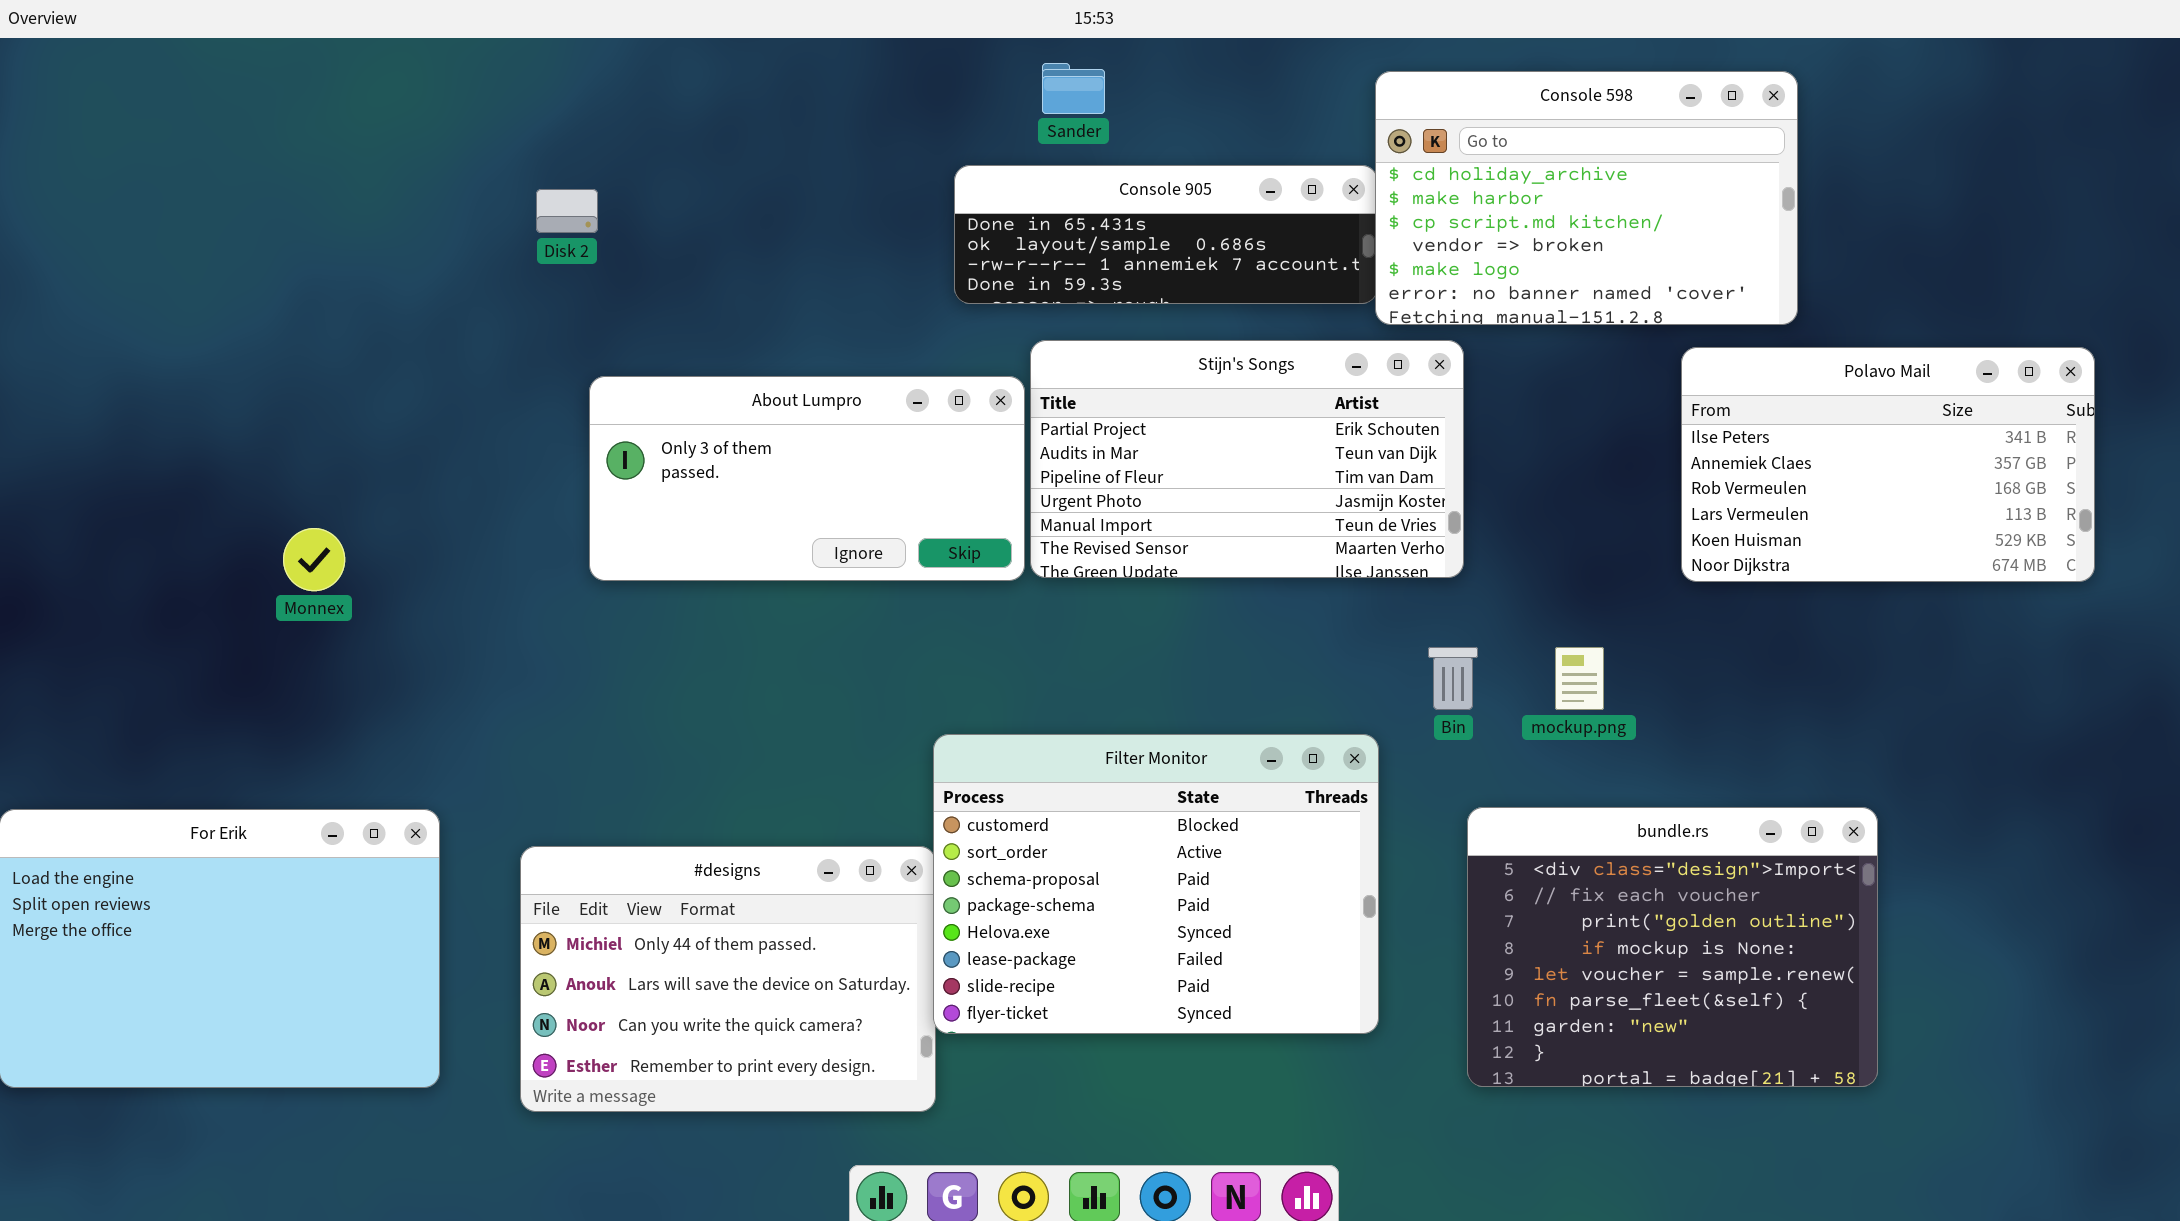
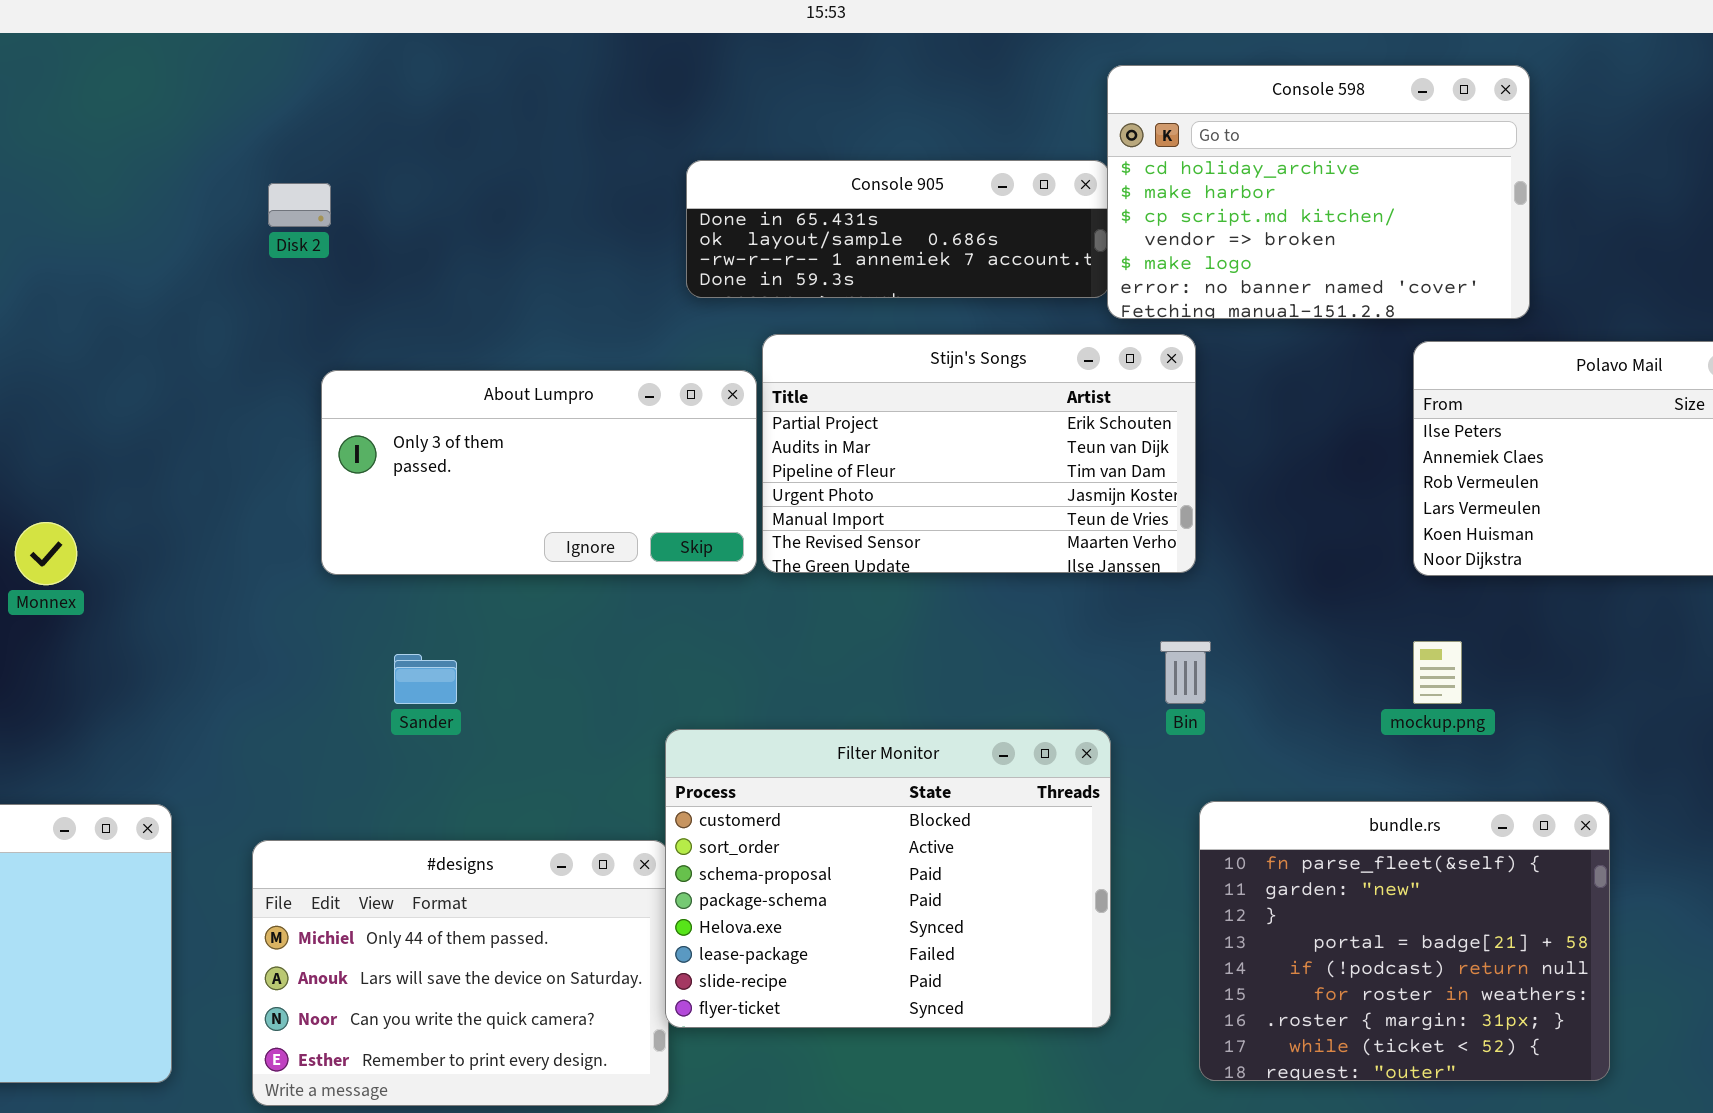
Sander: [1042,63,1105,114] -> [394,654,457,704], moved
mockup.png: [1555,647,1604,710] -> [1413,641,1462,704], moved
bundle.rs: [1467,807,1878,1087] -> [1199,801,1610,1081], scrolled down 5 rows

